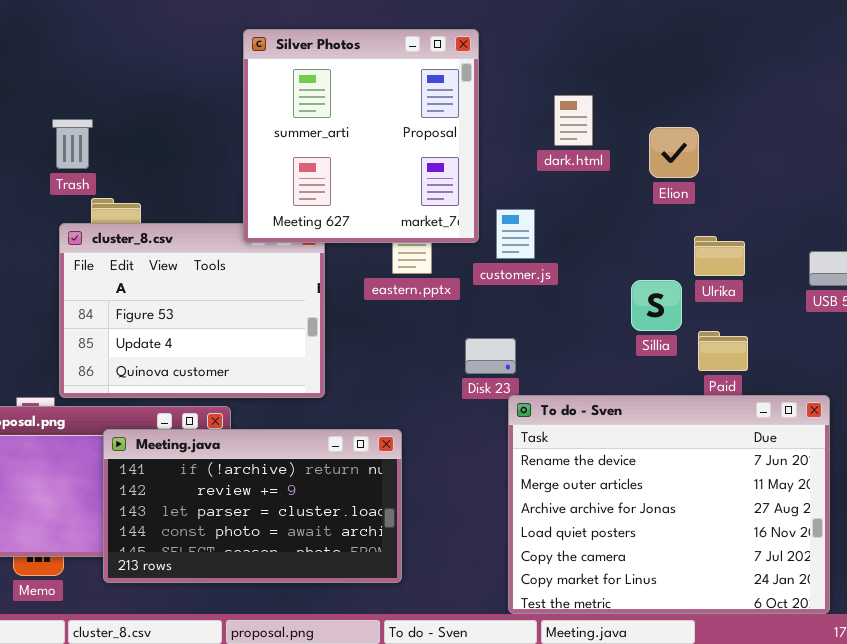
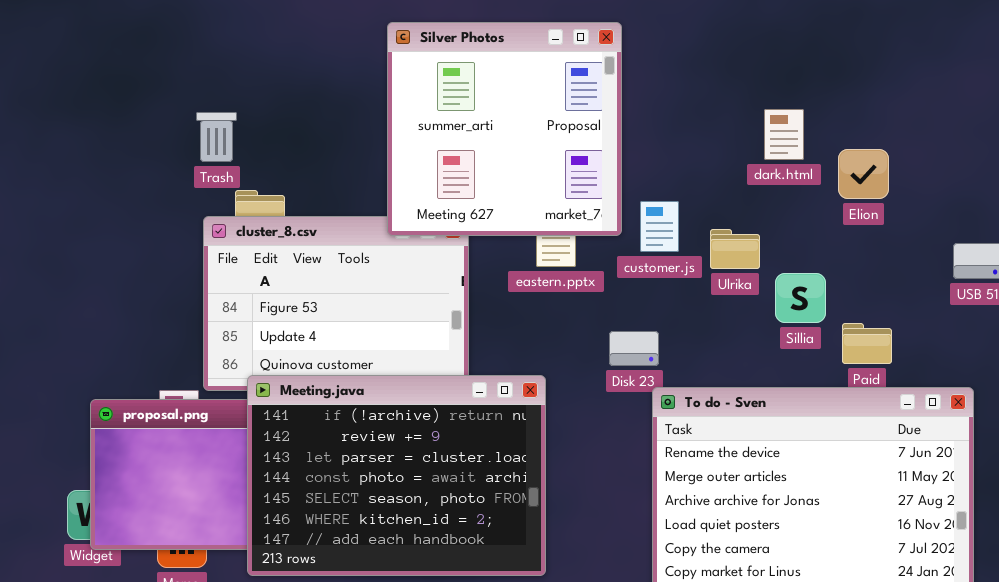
dark.html: [554,95,593,146] -> [764,109,804,160], moved
Elion: [649,127,699,178] -> [838,149,889,199], moved
Ulrika: [694,236,745,276] -> [710,229,760,269], moved
Meeting.java: [103,429,402,583] -> [247,375,546,576], resized

